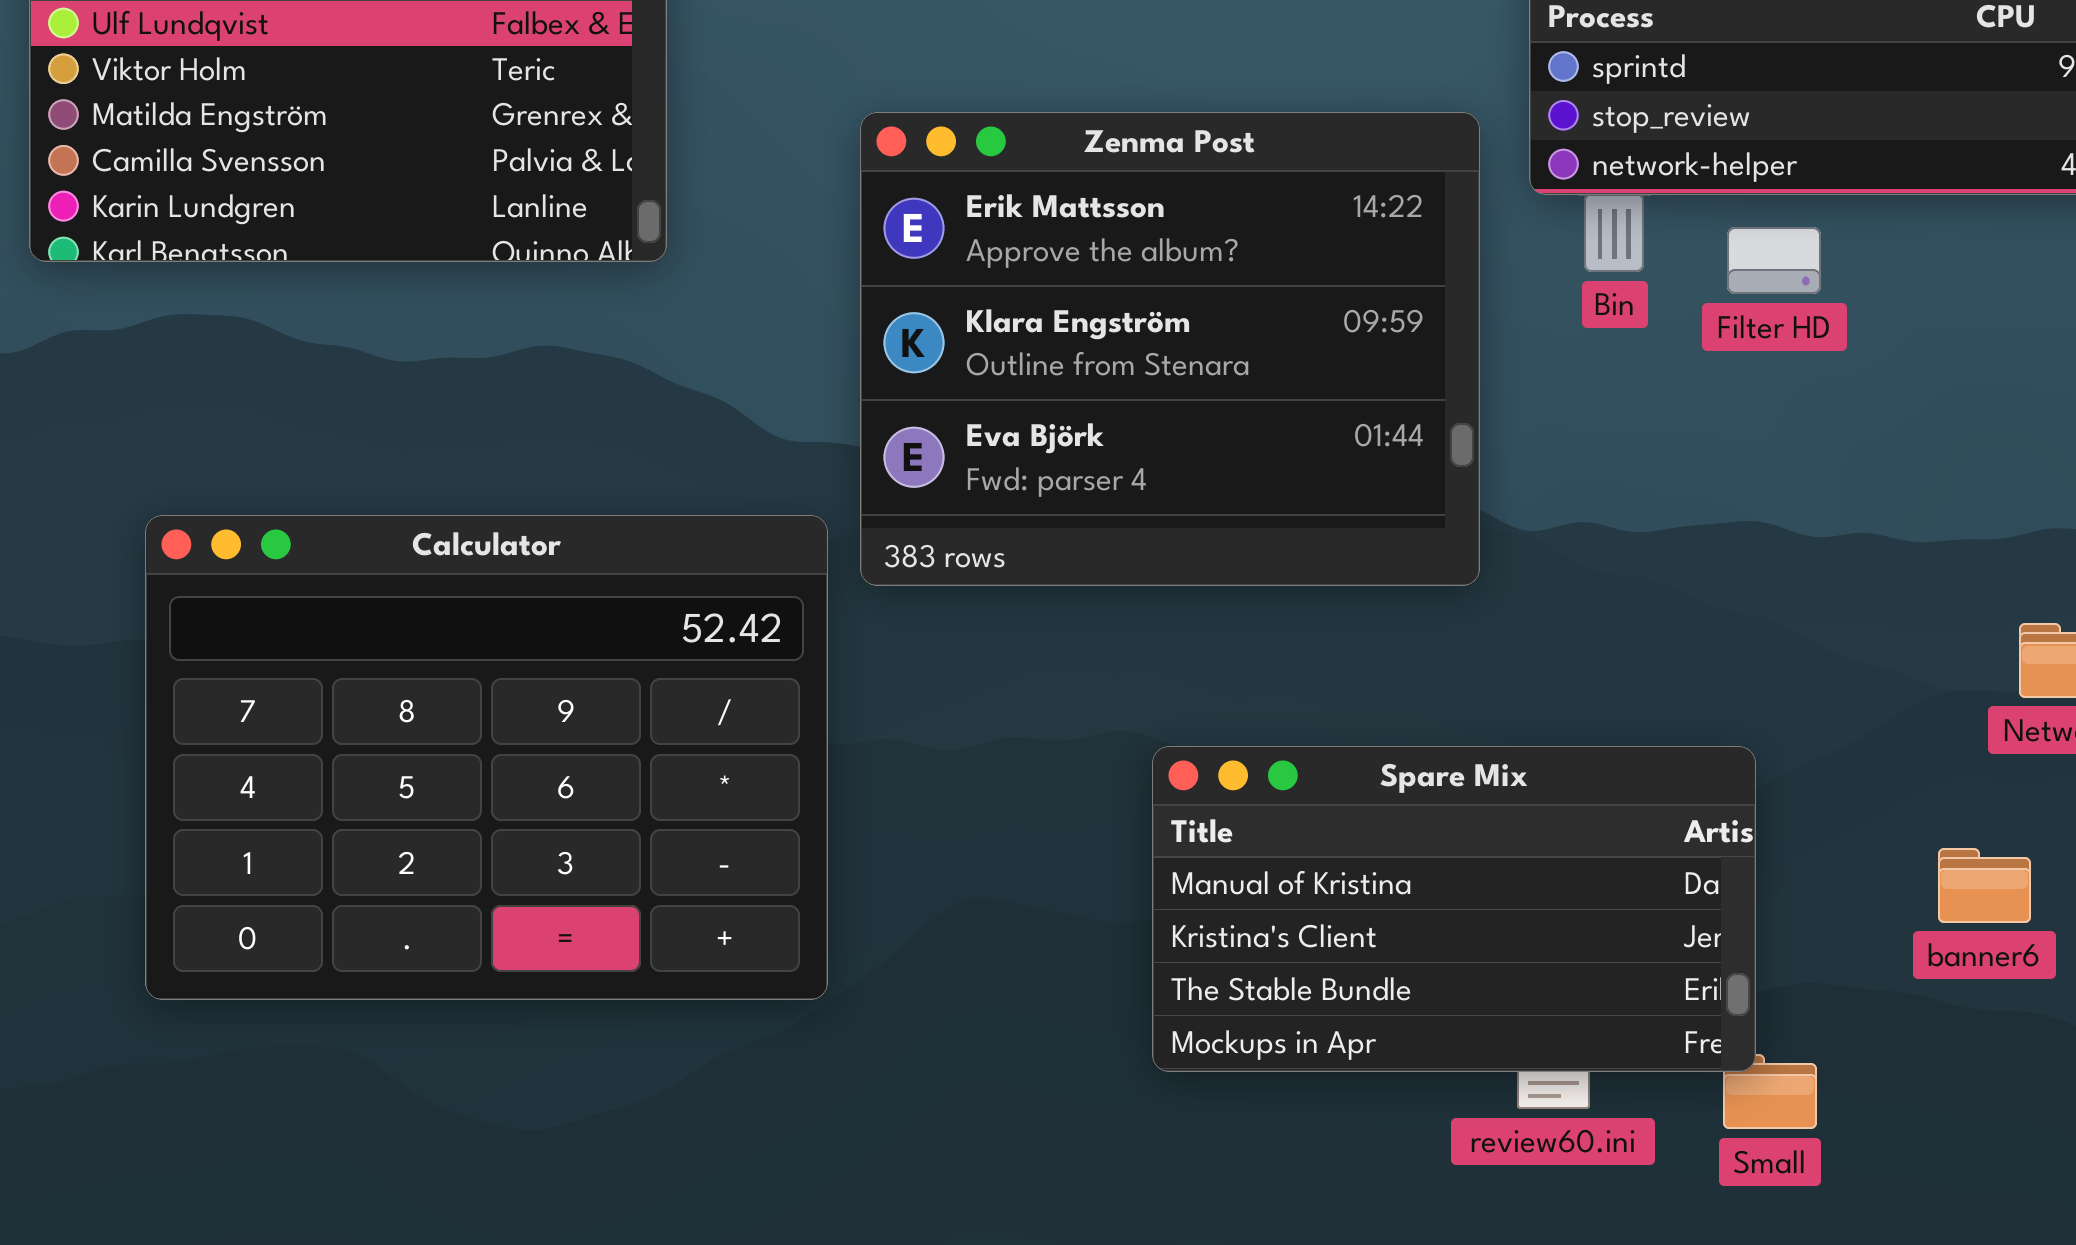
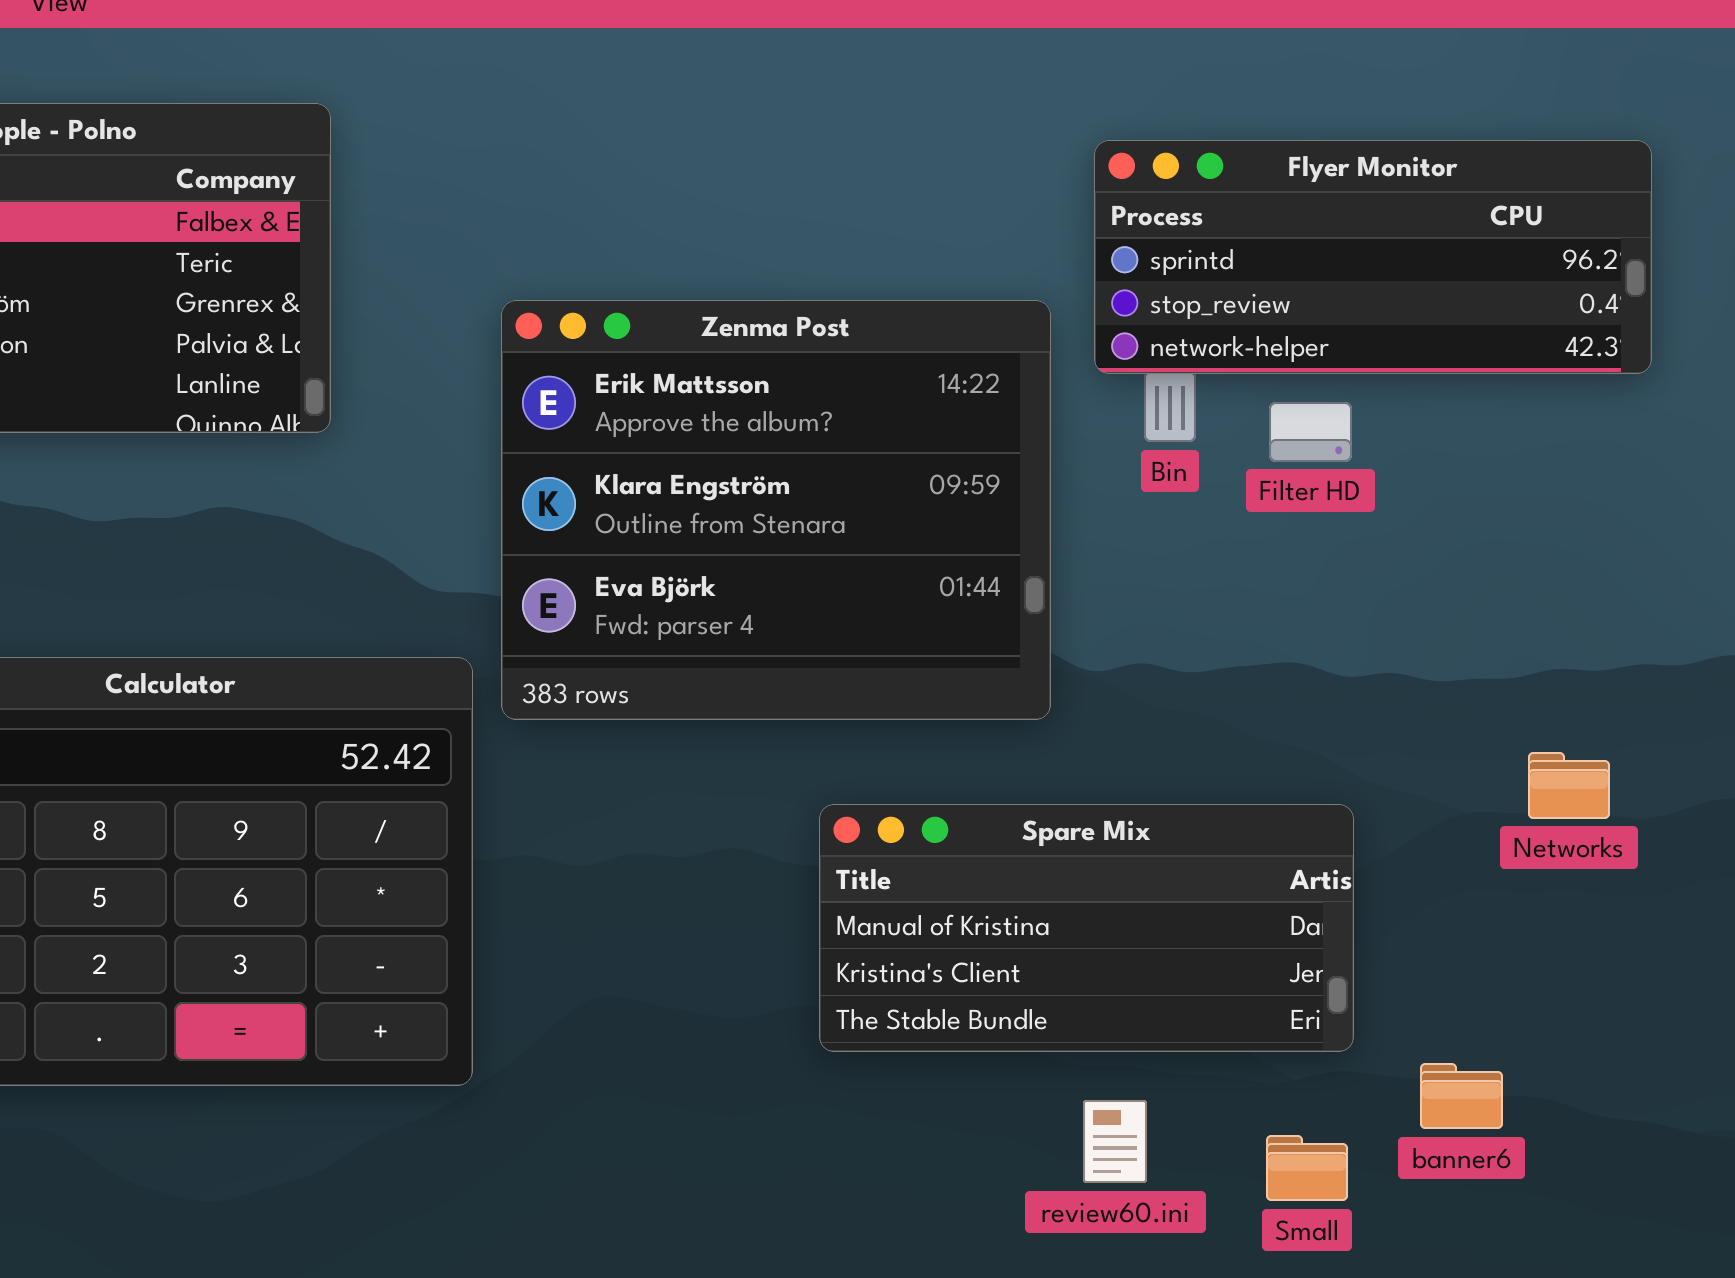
Spare Mix: [1152,746,1756,1072] -> [819,804,1354,1052], moved, resized
banner6: [1938,848,2031,923] -> [1420,1063,1503,1129], moved

